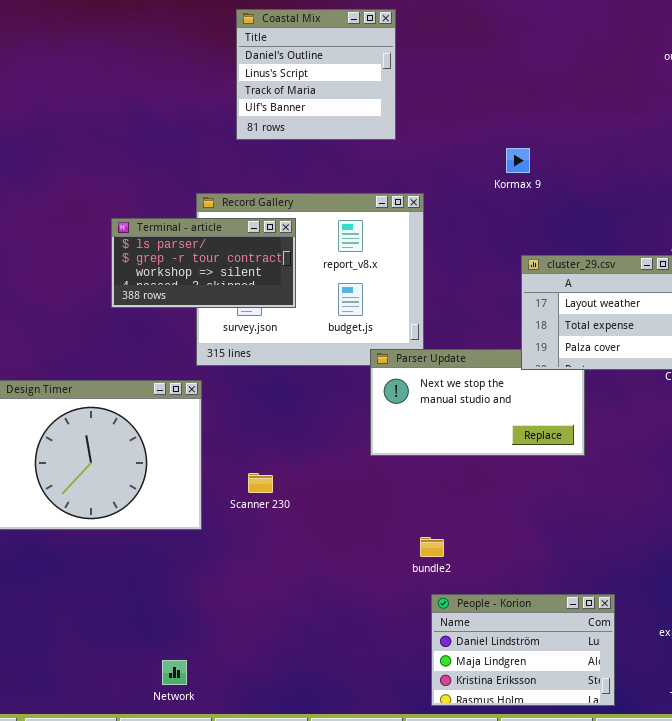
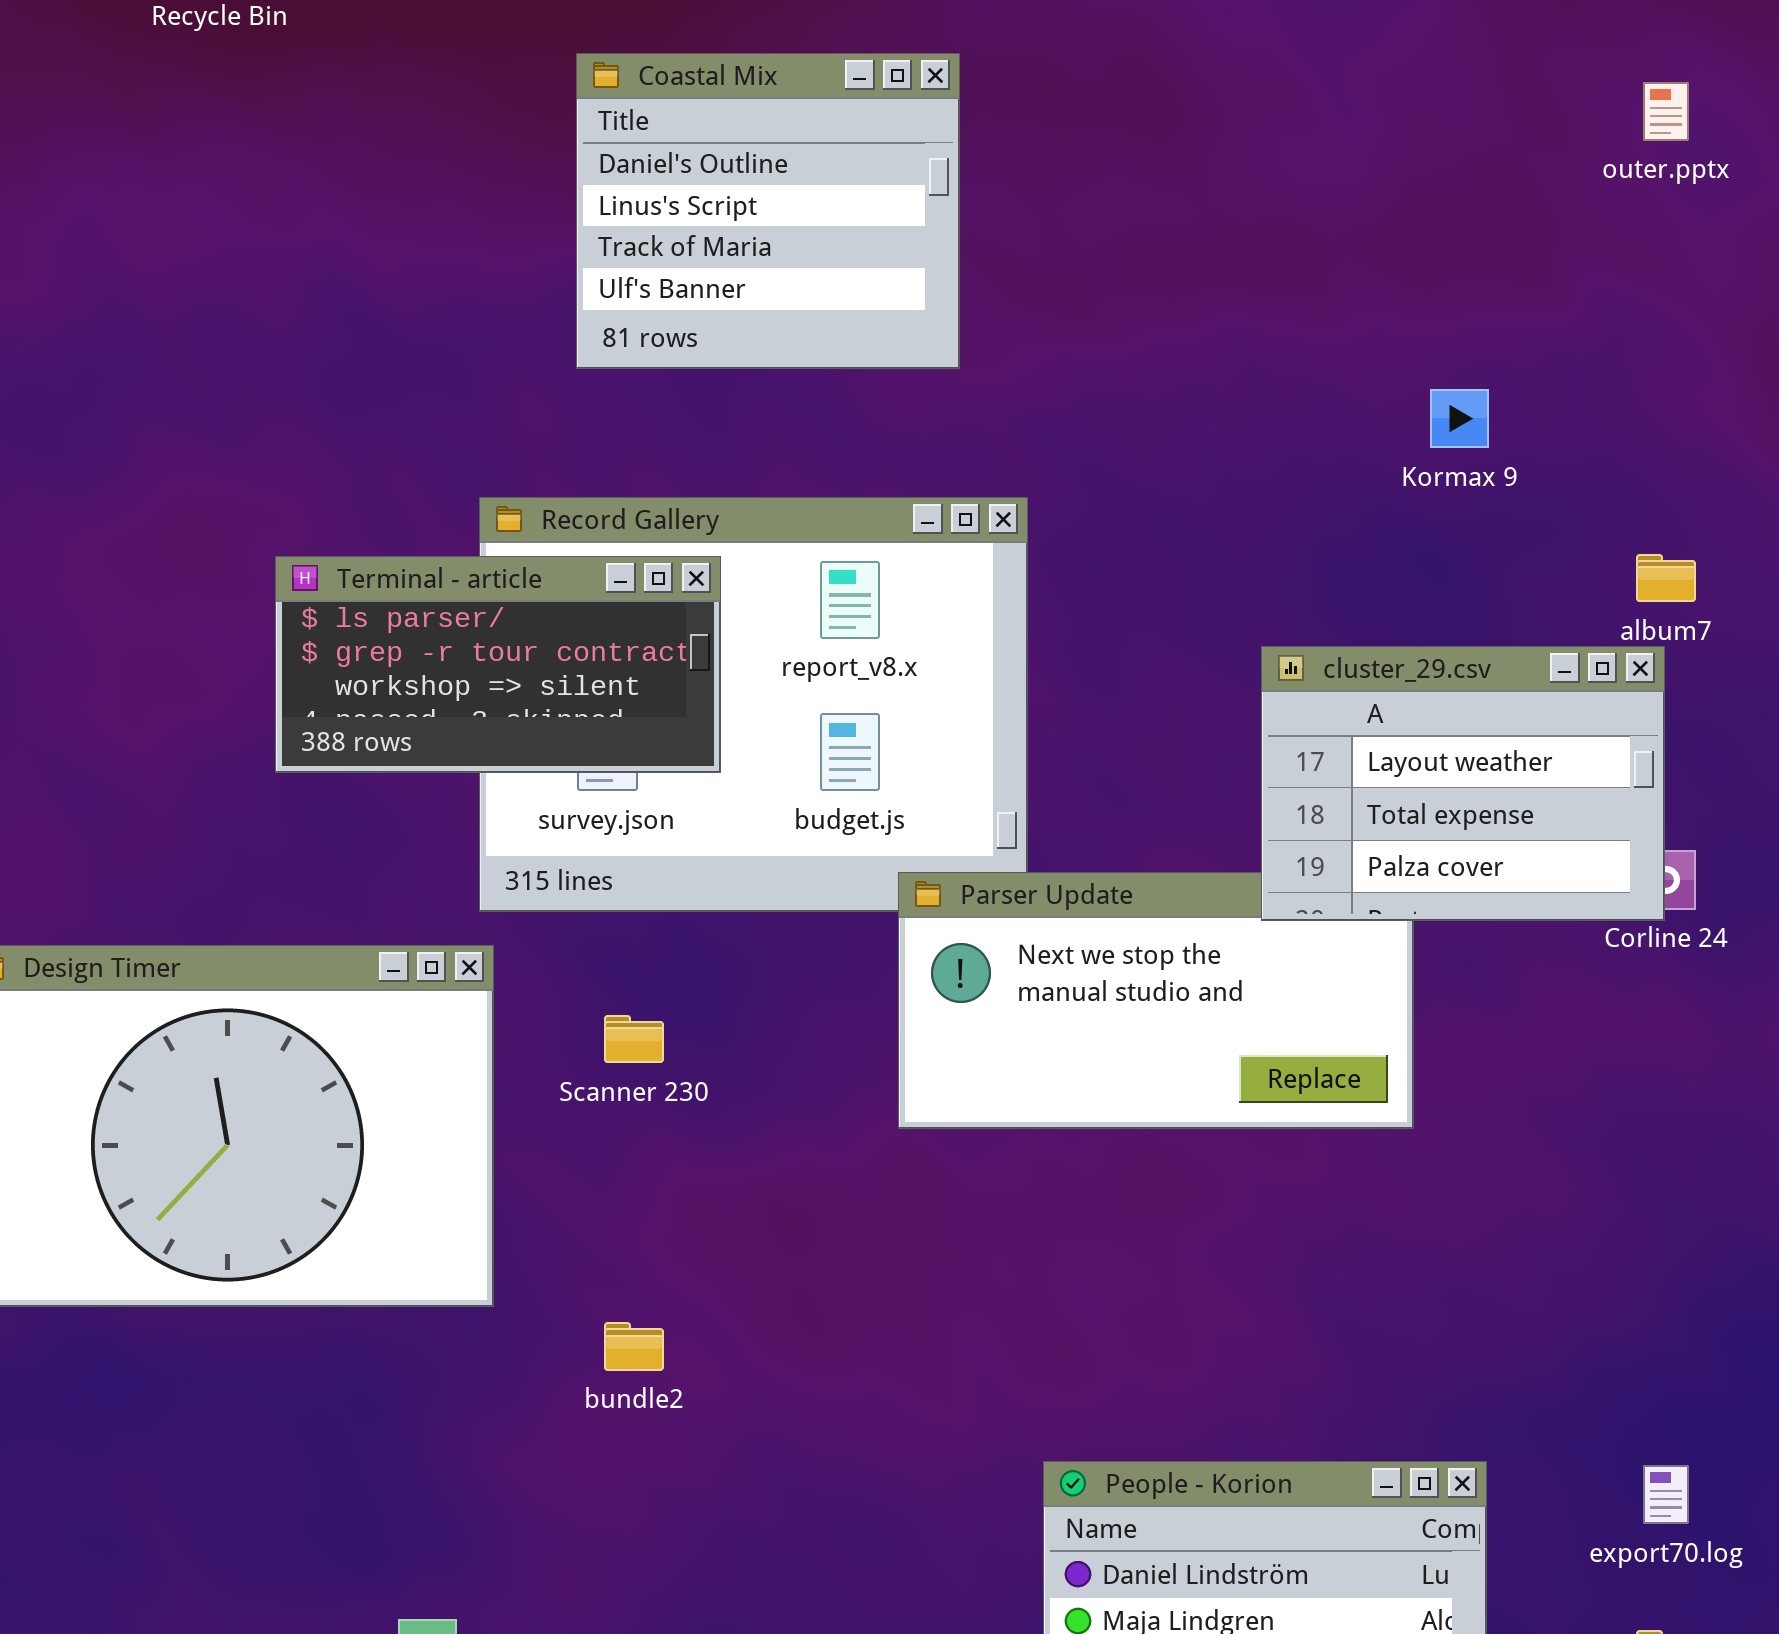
Kormax 9: [506,148,530,173] -> [1430,389,1489,448], moved
Scanner 230: [248,473,273,493] -> [604,1015,664,1063], moved
bundle2: [420,537,444,557] -> [604,1322,664,1371], moved

